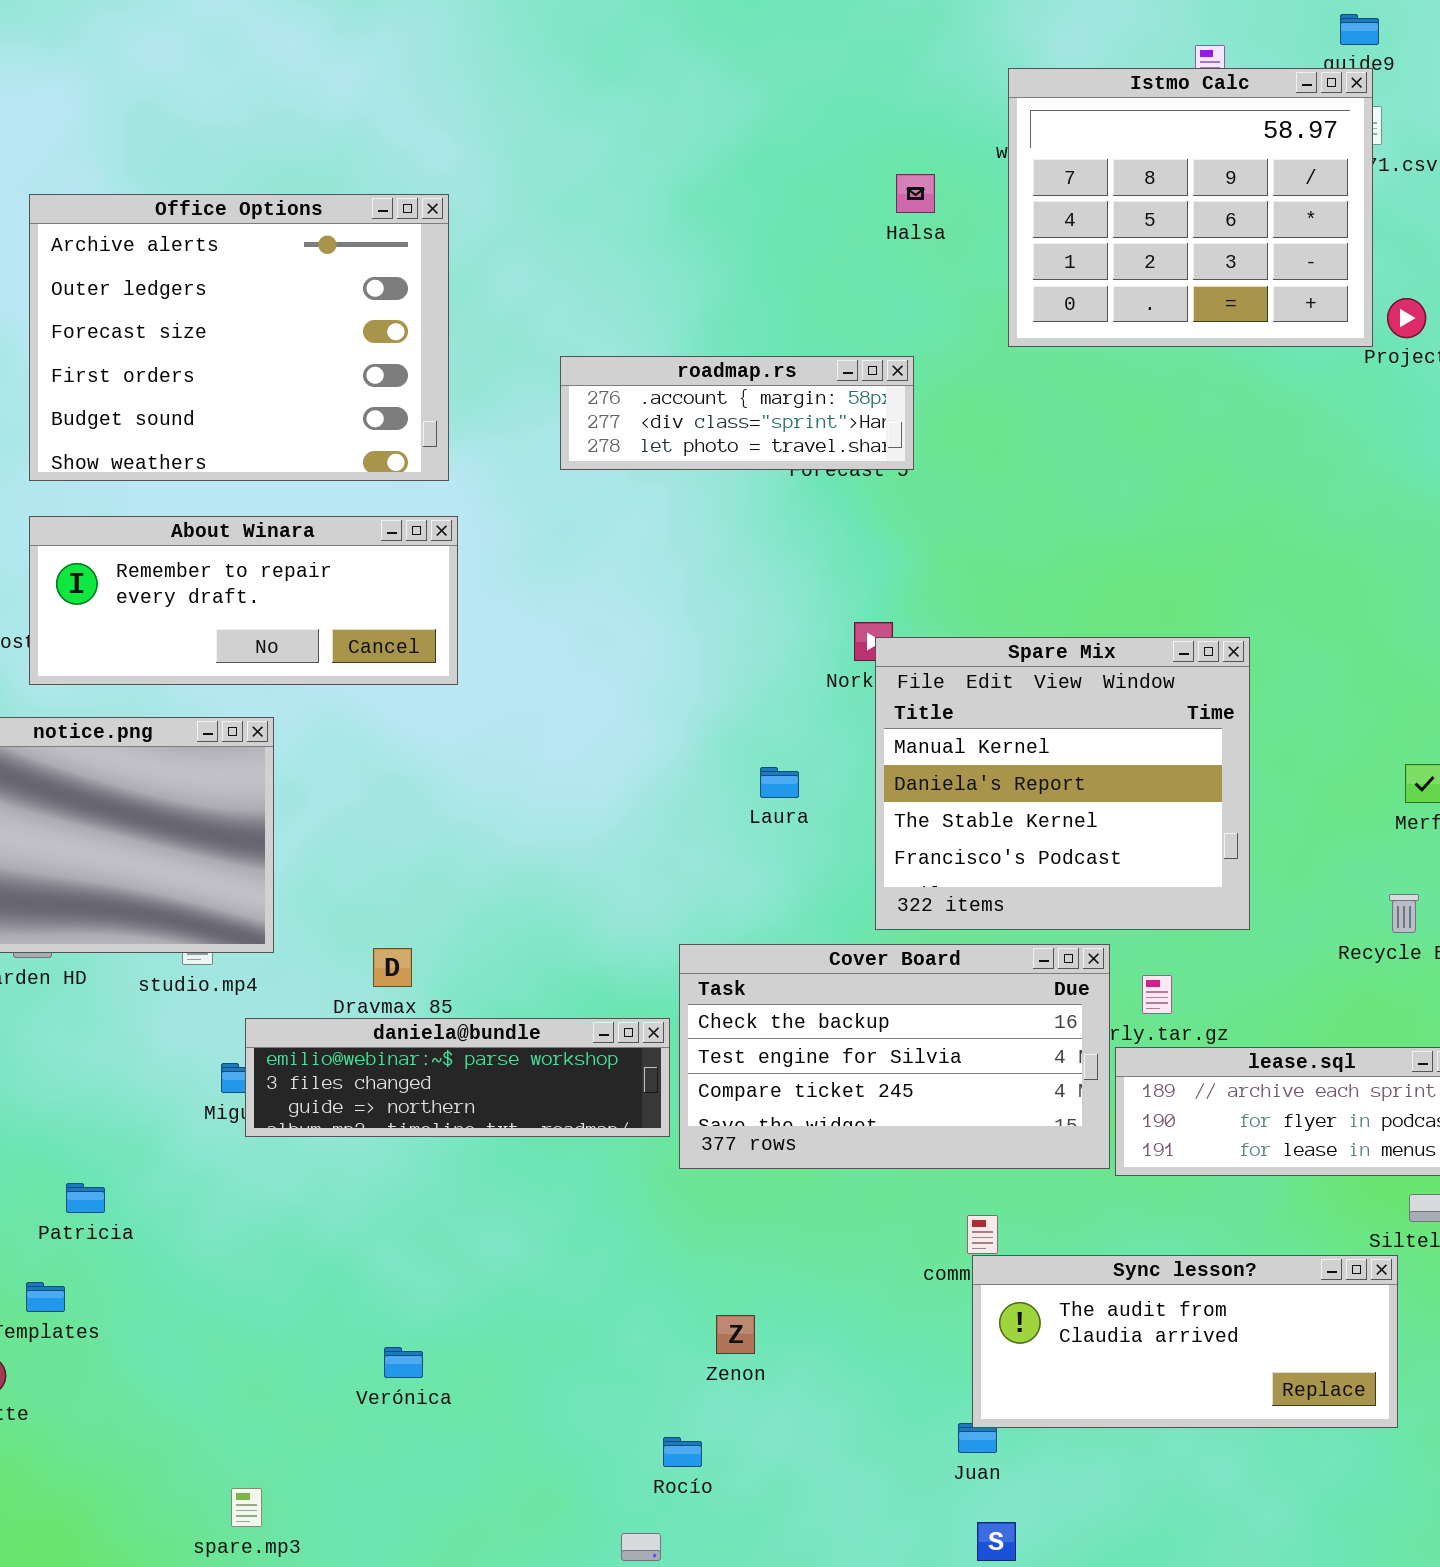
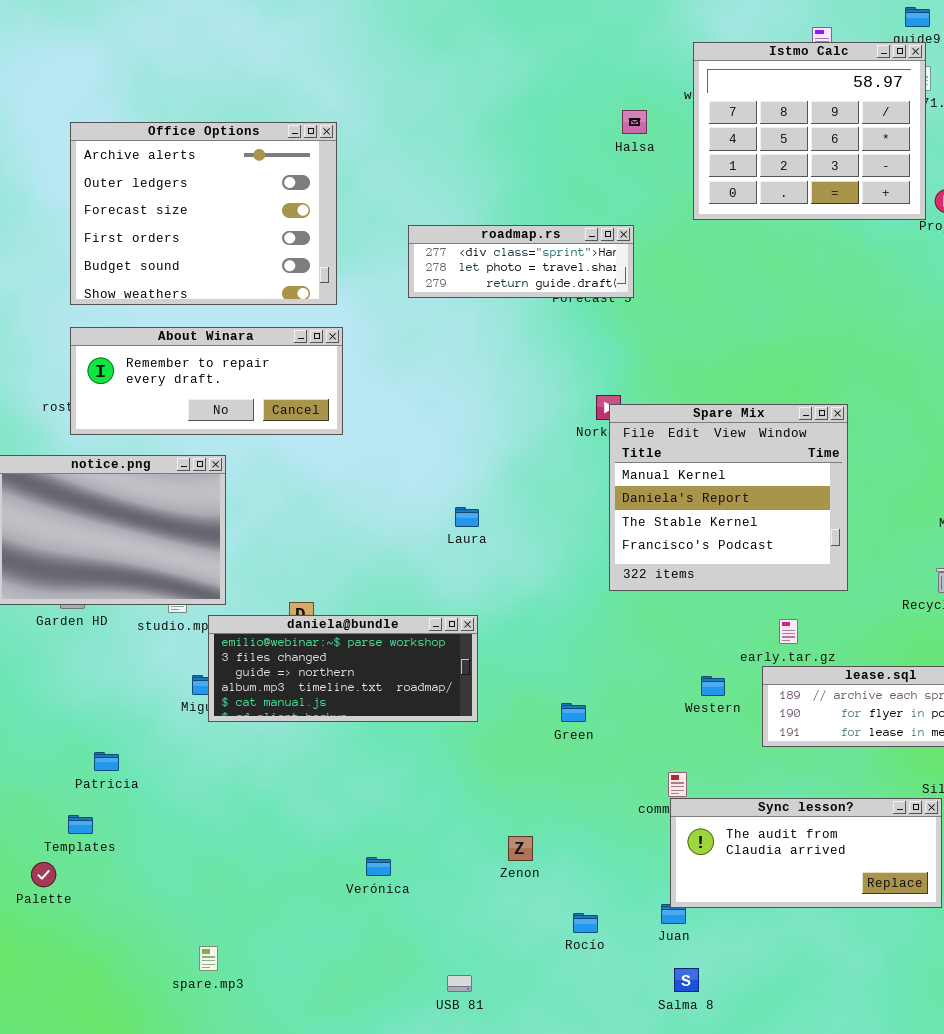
roadmap.rs: [560,356,914,470] -> [408,225,634,298], scrolled down 1 row
Laura: [760,767,799,798] -> [455,507,479,527], moved
Cover Board: [679,944,1110,1169] -> none, closed
daniela@bundle: [245,1018,670,1137] -> [208,615,478,722], resized
Verónica: [384,1347,423,1378] -> [366,857,391,876], moved
Rocío: [663,1437,702,1467] -> [573,913,598,933], moved

